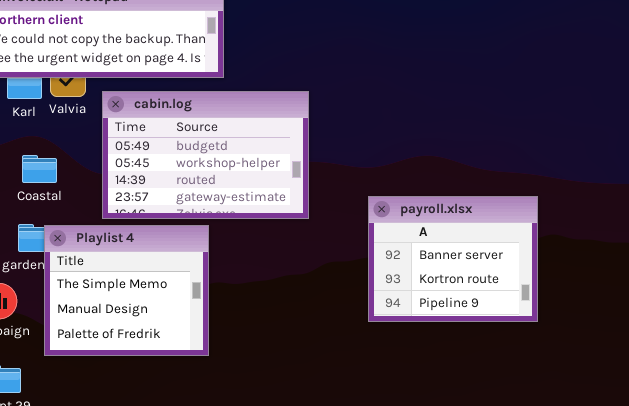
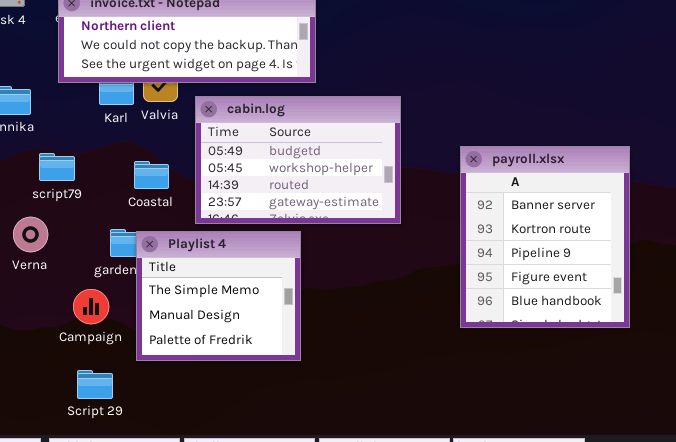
Coastal: [22,155,57,183] -> [134,161,169,189], moved
payroll.xlsx: [368,196,538,322] -> [460,146,630,328], resized

